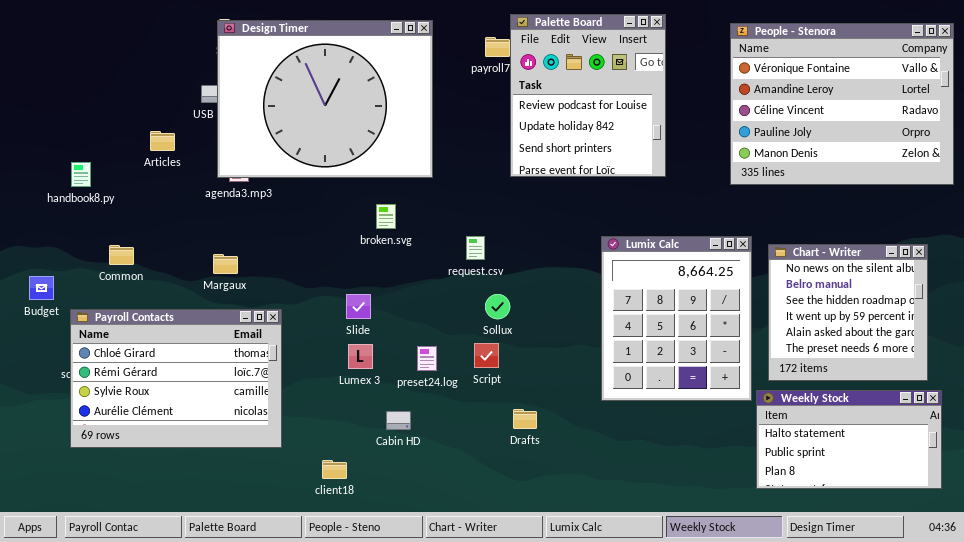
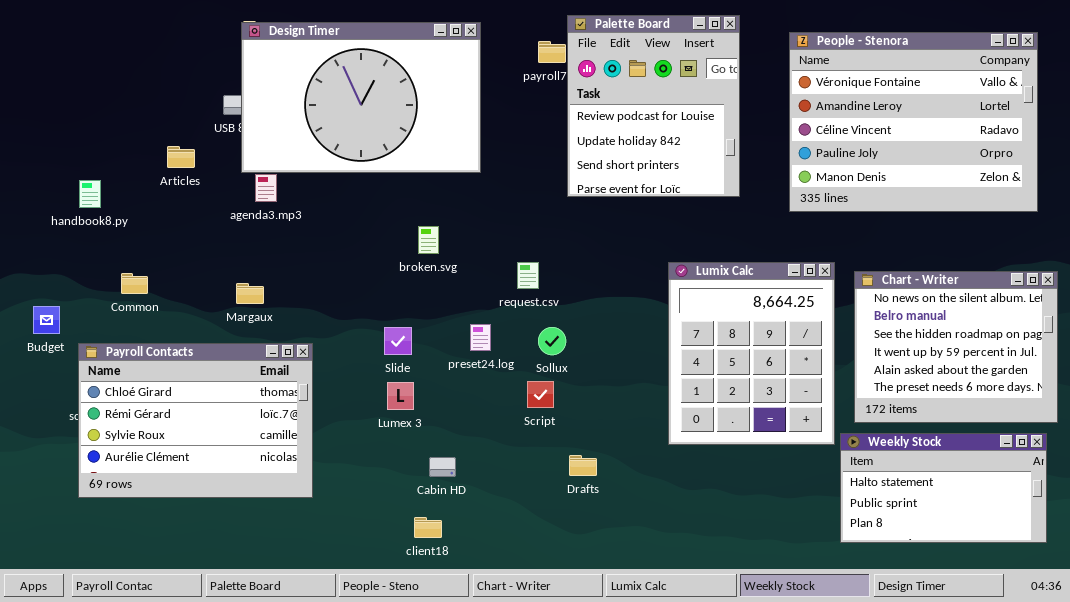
Design Timer: [217,20,433,178] -> [241,22,481,173], resized
People - Stenora: [730,23,954,185] -> [789,32,1038,212], moved
Chart - Writer: [768,244,928,381] -> [854,271,1058,423], resized
preset24.log: [417,346,437,371] -> [470,324,491,351], moved
client18: [322,460,347,479] -> [414,517,442,538], moved

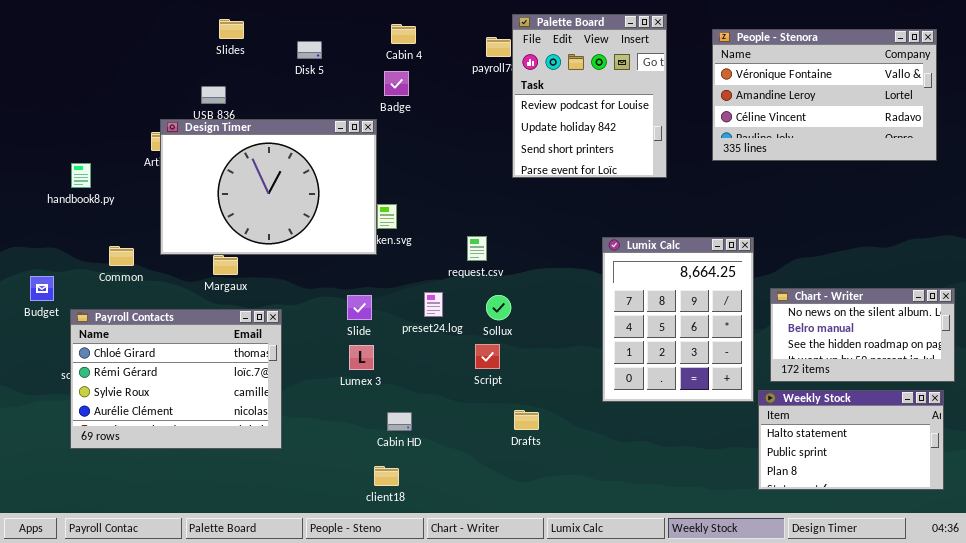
Design Timer: [241,22,481,173] -> [160,119,377,255], moved
People - Stenora: [789,32,1038,212] -> [712,29,937,161], resized
Chart - Writer: [854,271,1058,423] -> [770,288,955,382], resized

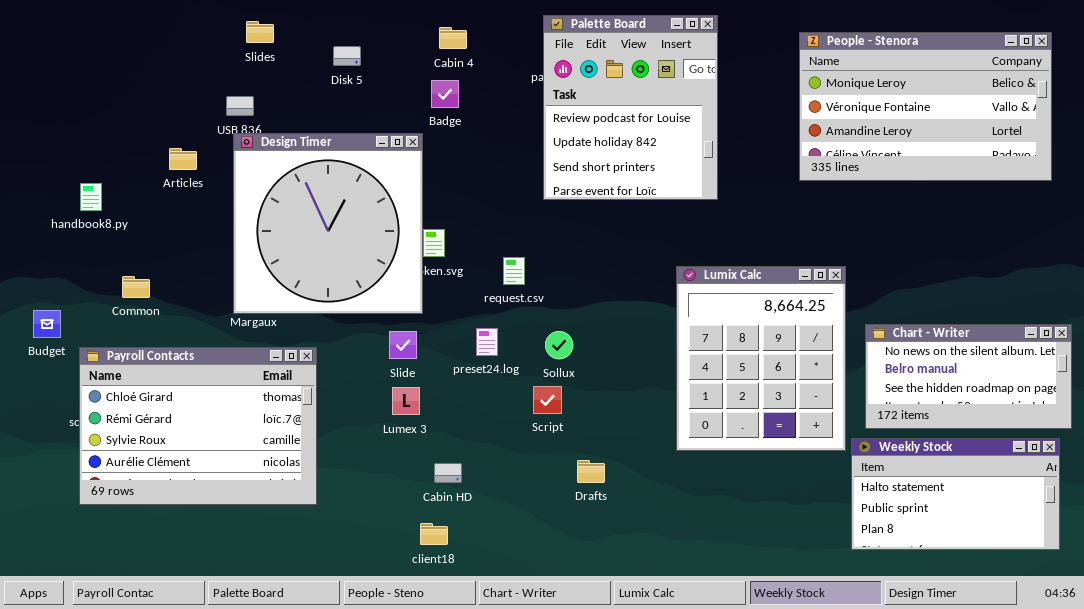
Palette Board: [512,14,667,178] -> [543,15,718,200], moved
People - Stenora: [712,29,937,161] -> [799,32,1052,181], scrolled up 1 row
Design Timer: [160,119,377,255] -> [233,133,423,314], resized
request.csv: [467,236,487,261] -> [503,257,525,285], moved

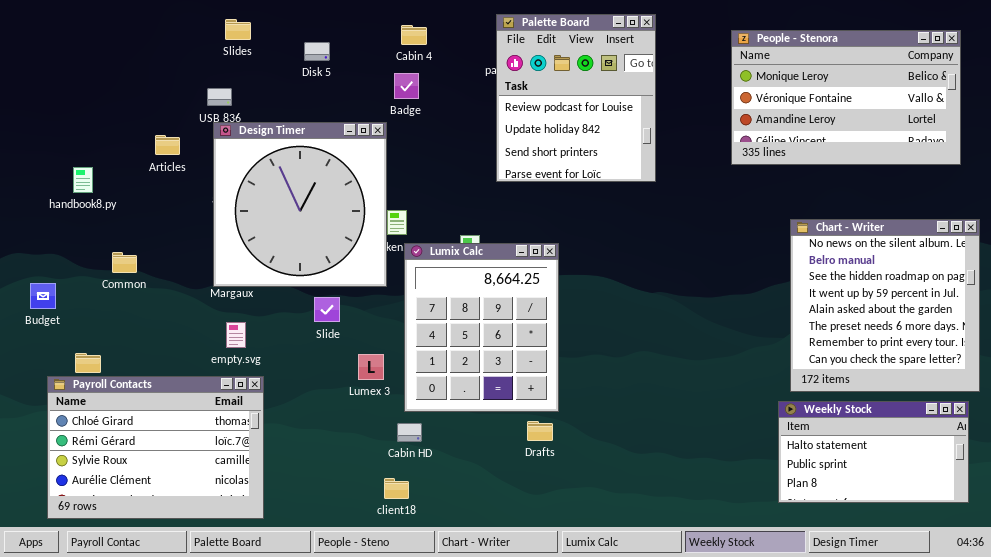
Lumix Calc: [676,266,846,451] -> [404,243,559,412], moved
Chart - Writer: [865,324,1072,429] -> [790,219,980,392], resized
Slide: [389,331,417,359] -> [314,297,340,322], moved
Payroll Contacts: [79,347,317,505] -> [47,376,264,519], moved

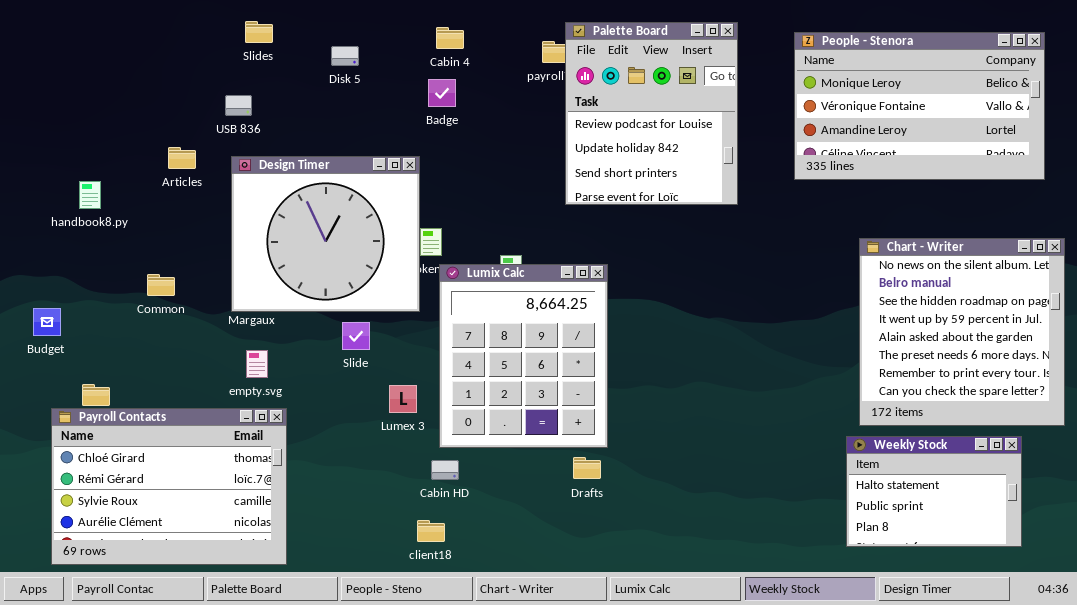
Palette Board: [496,14,656,182] -> [565,22,738,205], moved
Design Timer: [213,122,387,287] -> [231,156,420,312], resized
Common: [112,252,137,273] -> [147,274,175,296], moved
Weekly Stock: [778,401,969,503] -> [846,436,1022,547], resized

